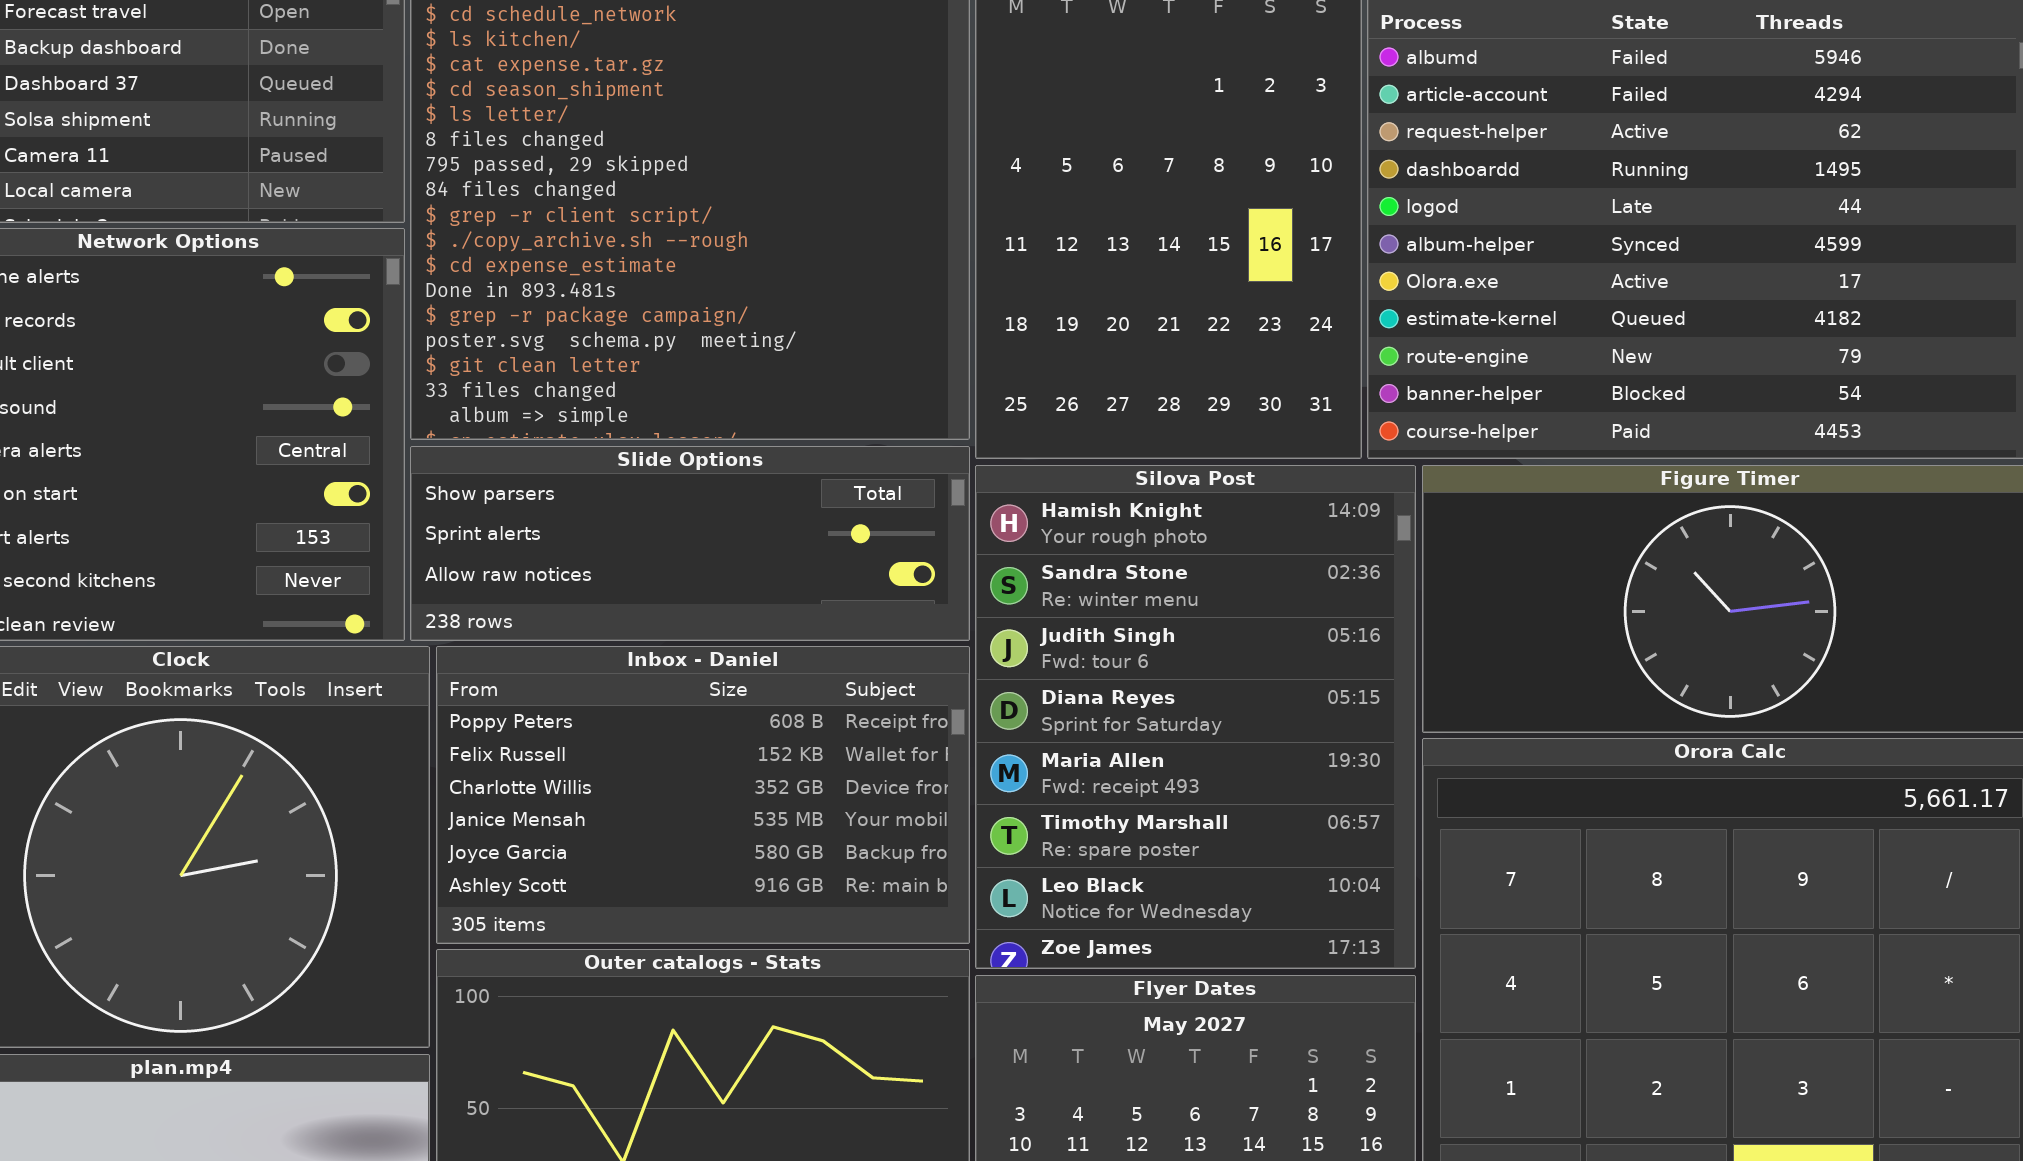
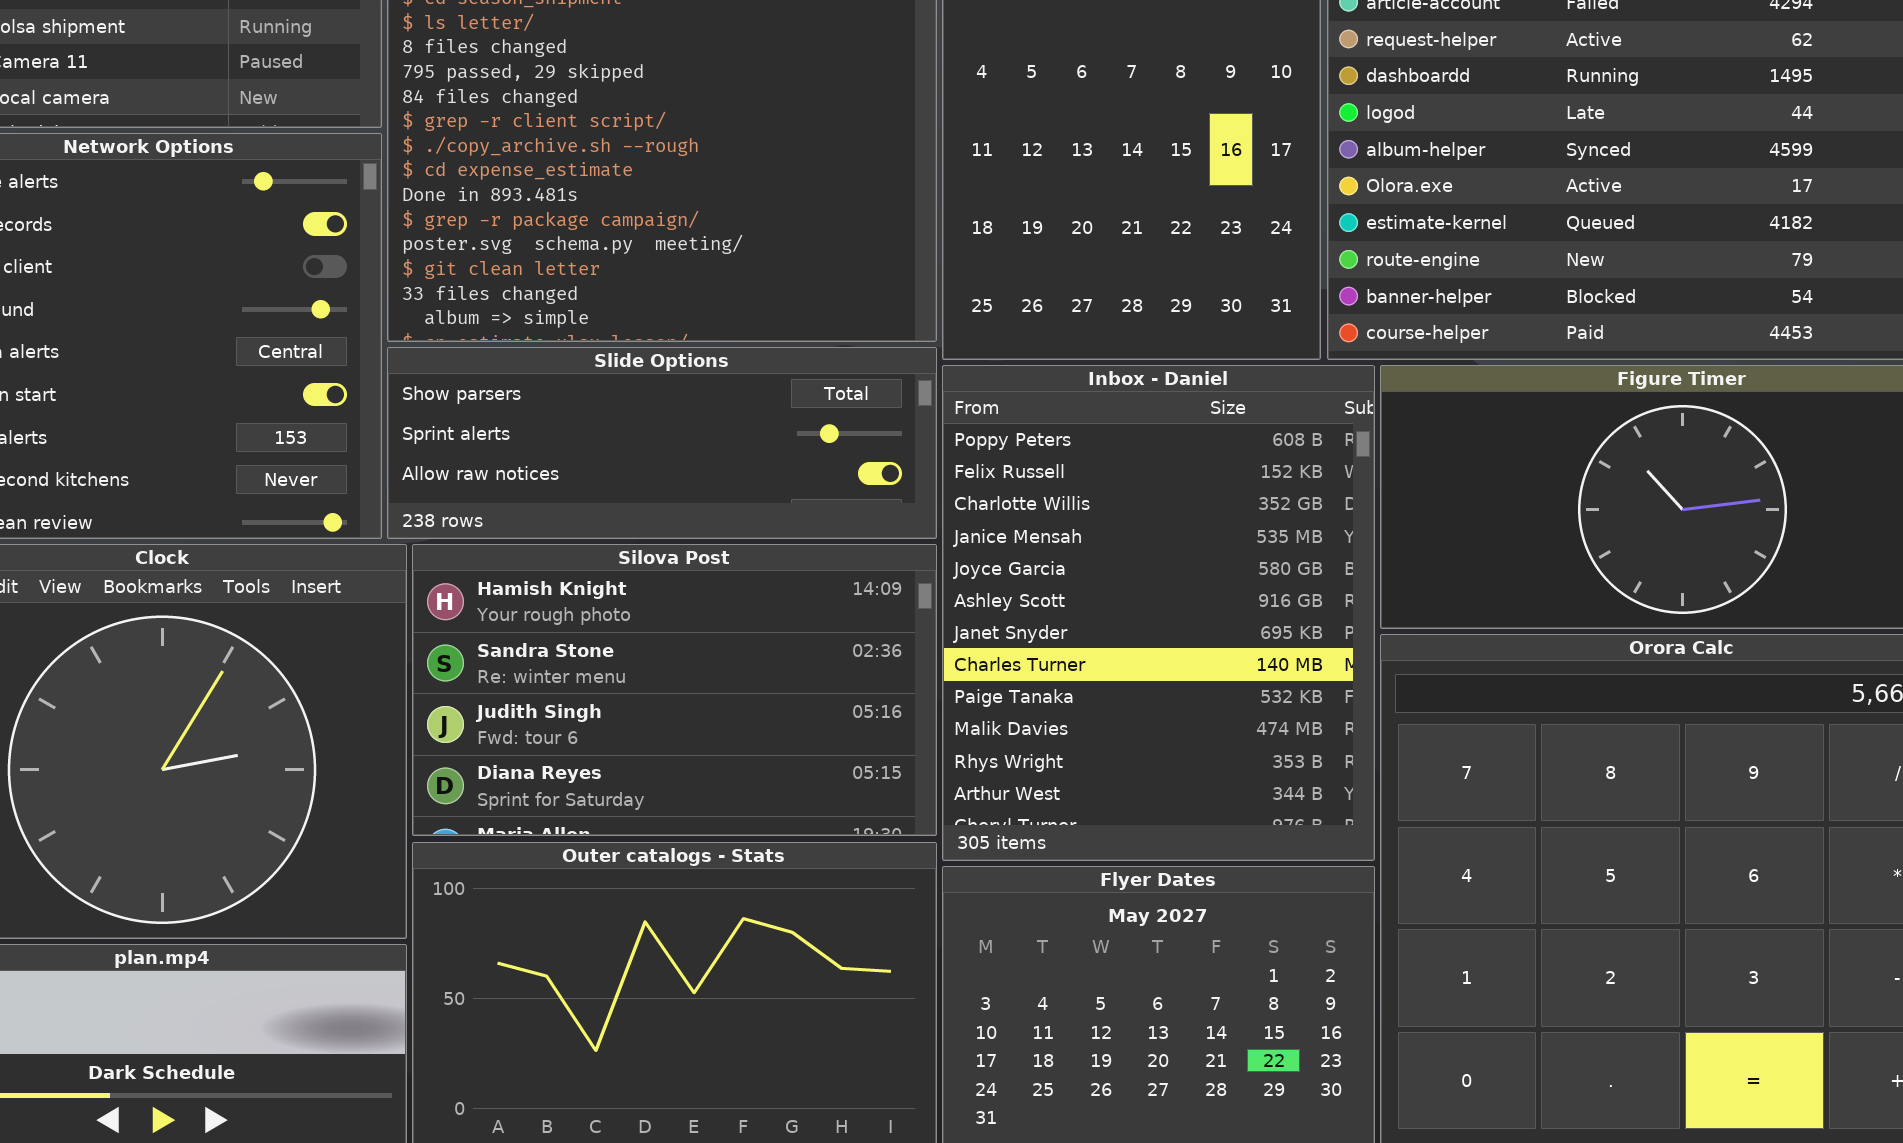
Silova Post: [975,465,1416,969] -> [412,544,937,836], moved, resized
Inbox - Daniel: [436,646,970,944] -> [942,365,1375,861], moved, resized

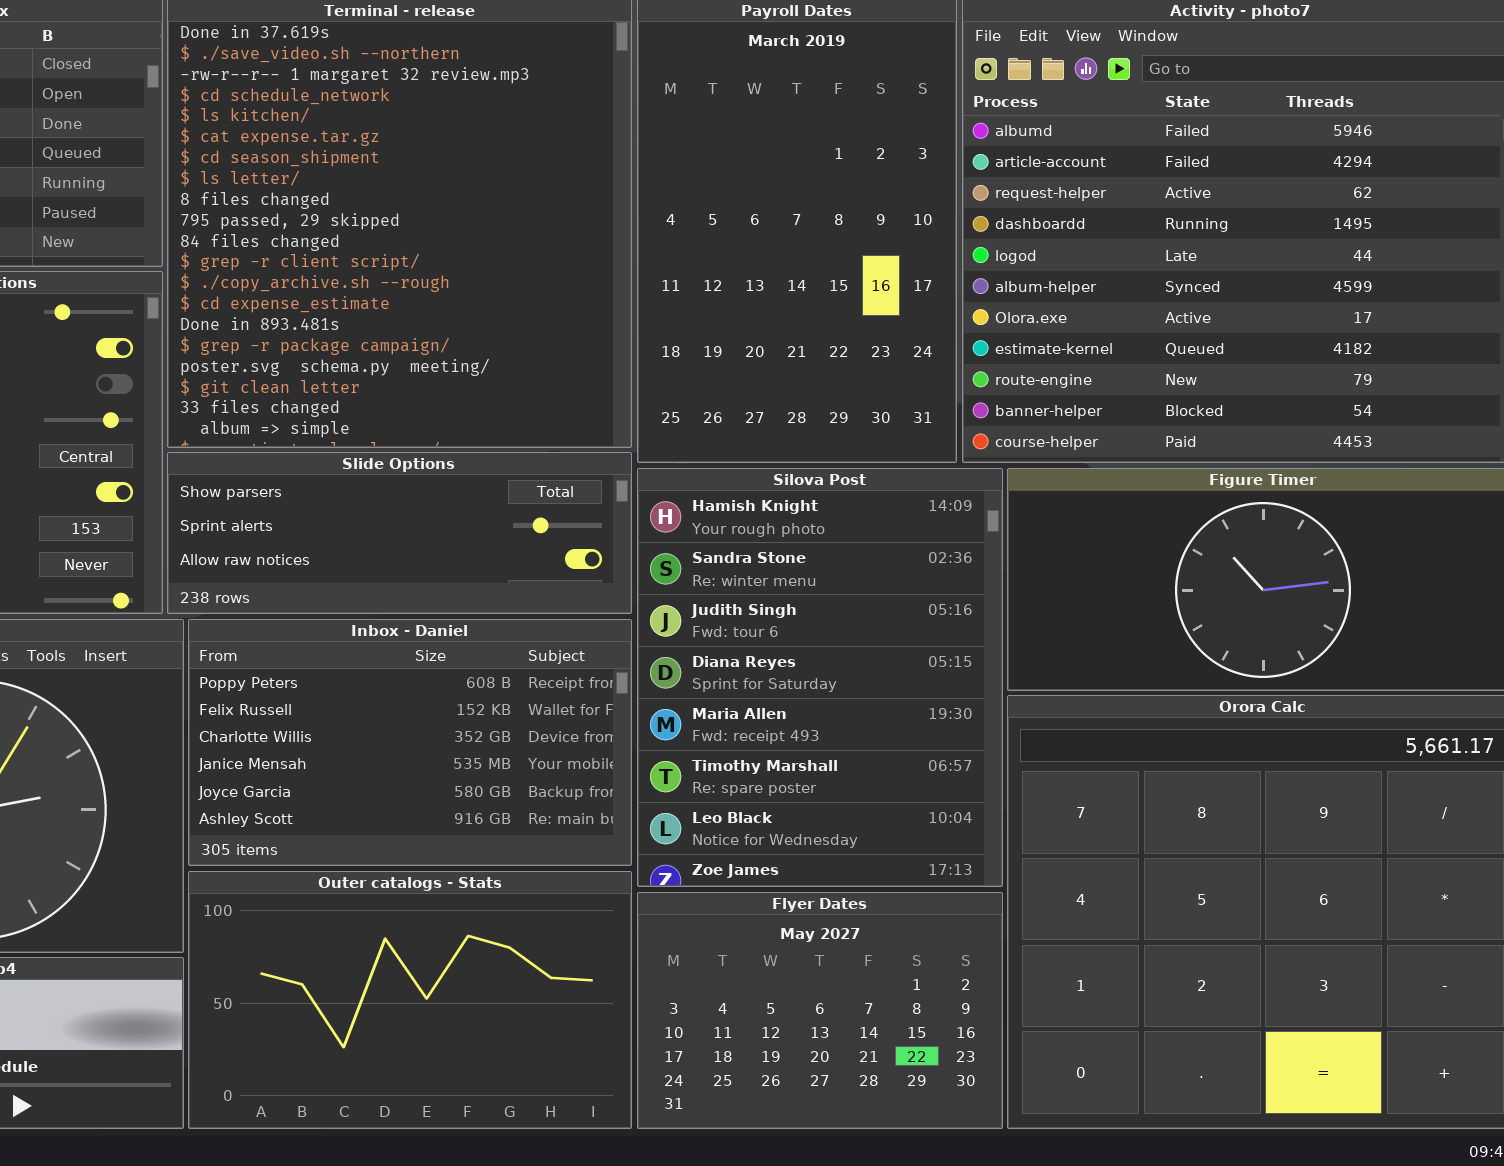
Inbox - Daniel: [942,365,1375,861] -> [188,619,632,866], moved, resized
Silova Post: [412,544,937,836] -> [637,468,1003,887], moved, resized

